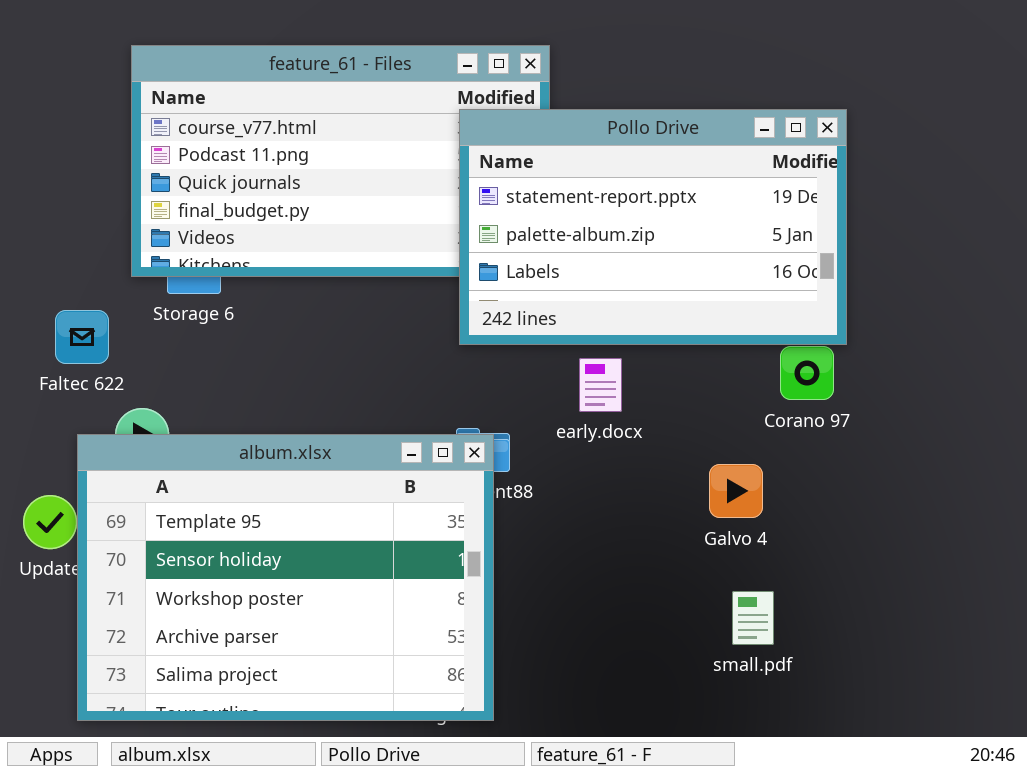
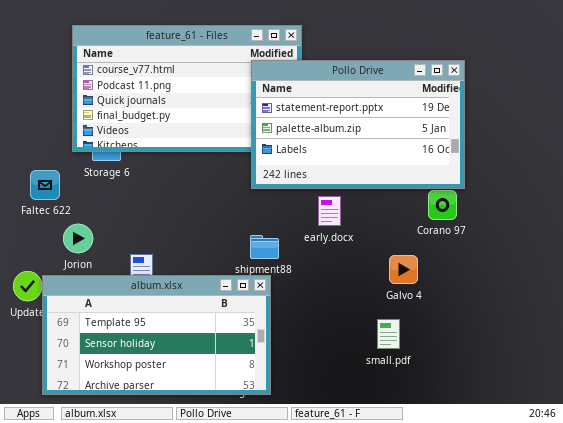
album.xlsx: [77,434,494,721] -> [42,275,271,395], resized
small.pdf: [732,591,774,645] -> [377,319,400,349], moved

